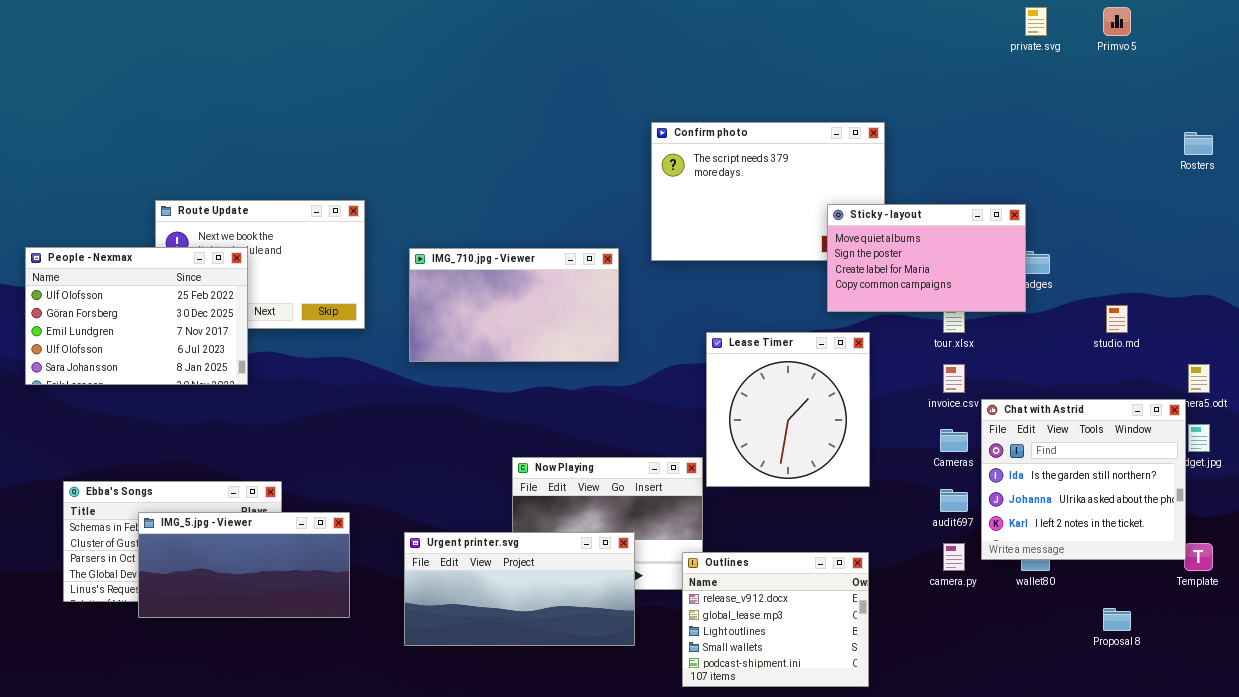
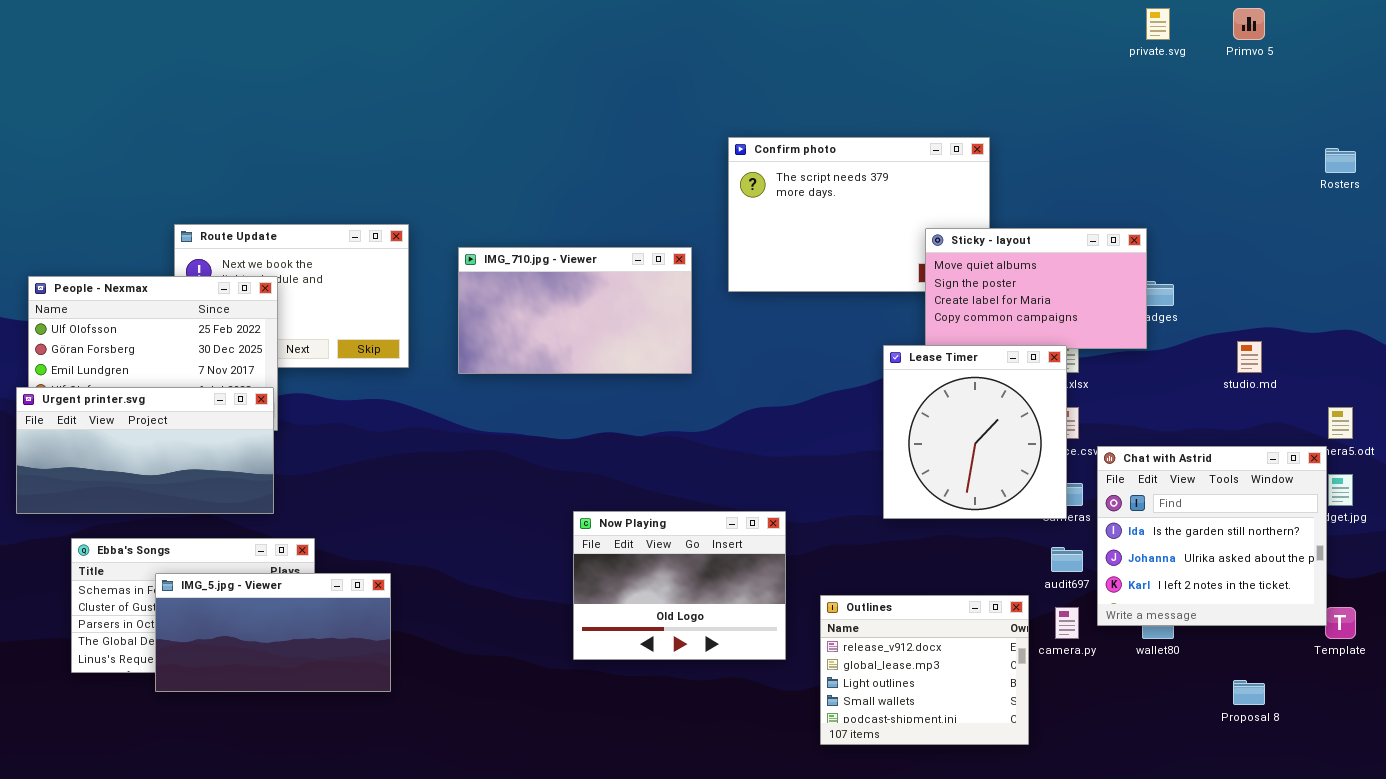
IMG_710.jpg - Viewer: [409,248,619,362] -> [458,247,692,374], moved
Lease Timer: [706,332,870,487] -> [883,345,1067,519], moved
Urgent printer.svg: [404,532,635,646] -> [16,387,274,514], moved
Outlines: [682,552,869,687] -> [820,595,1029,745], moved

